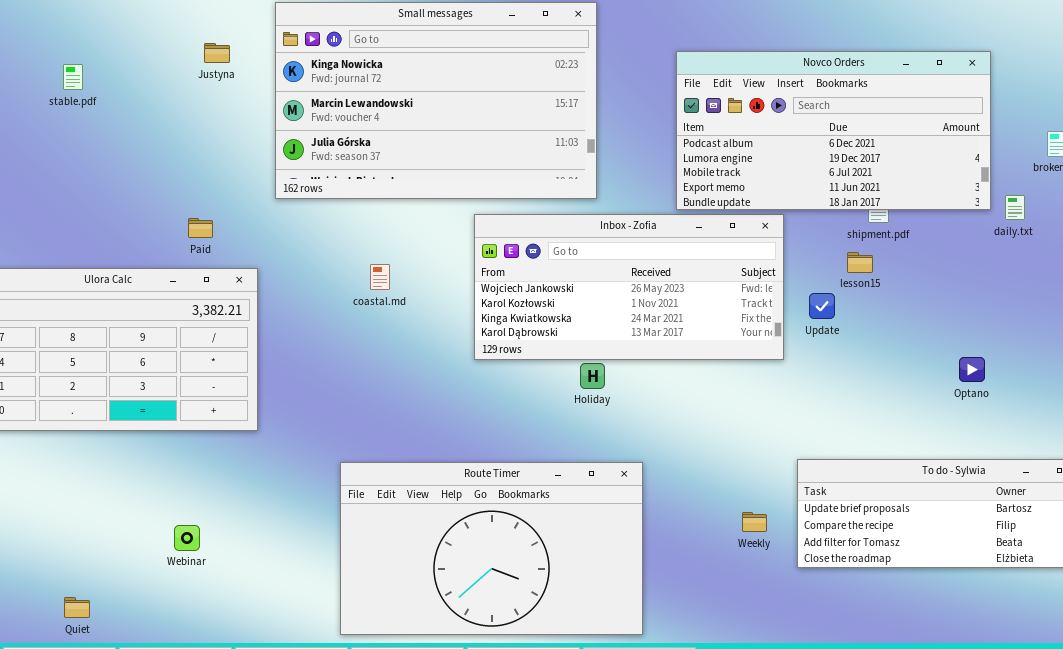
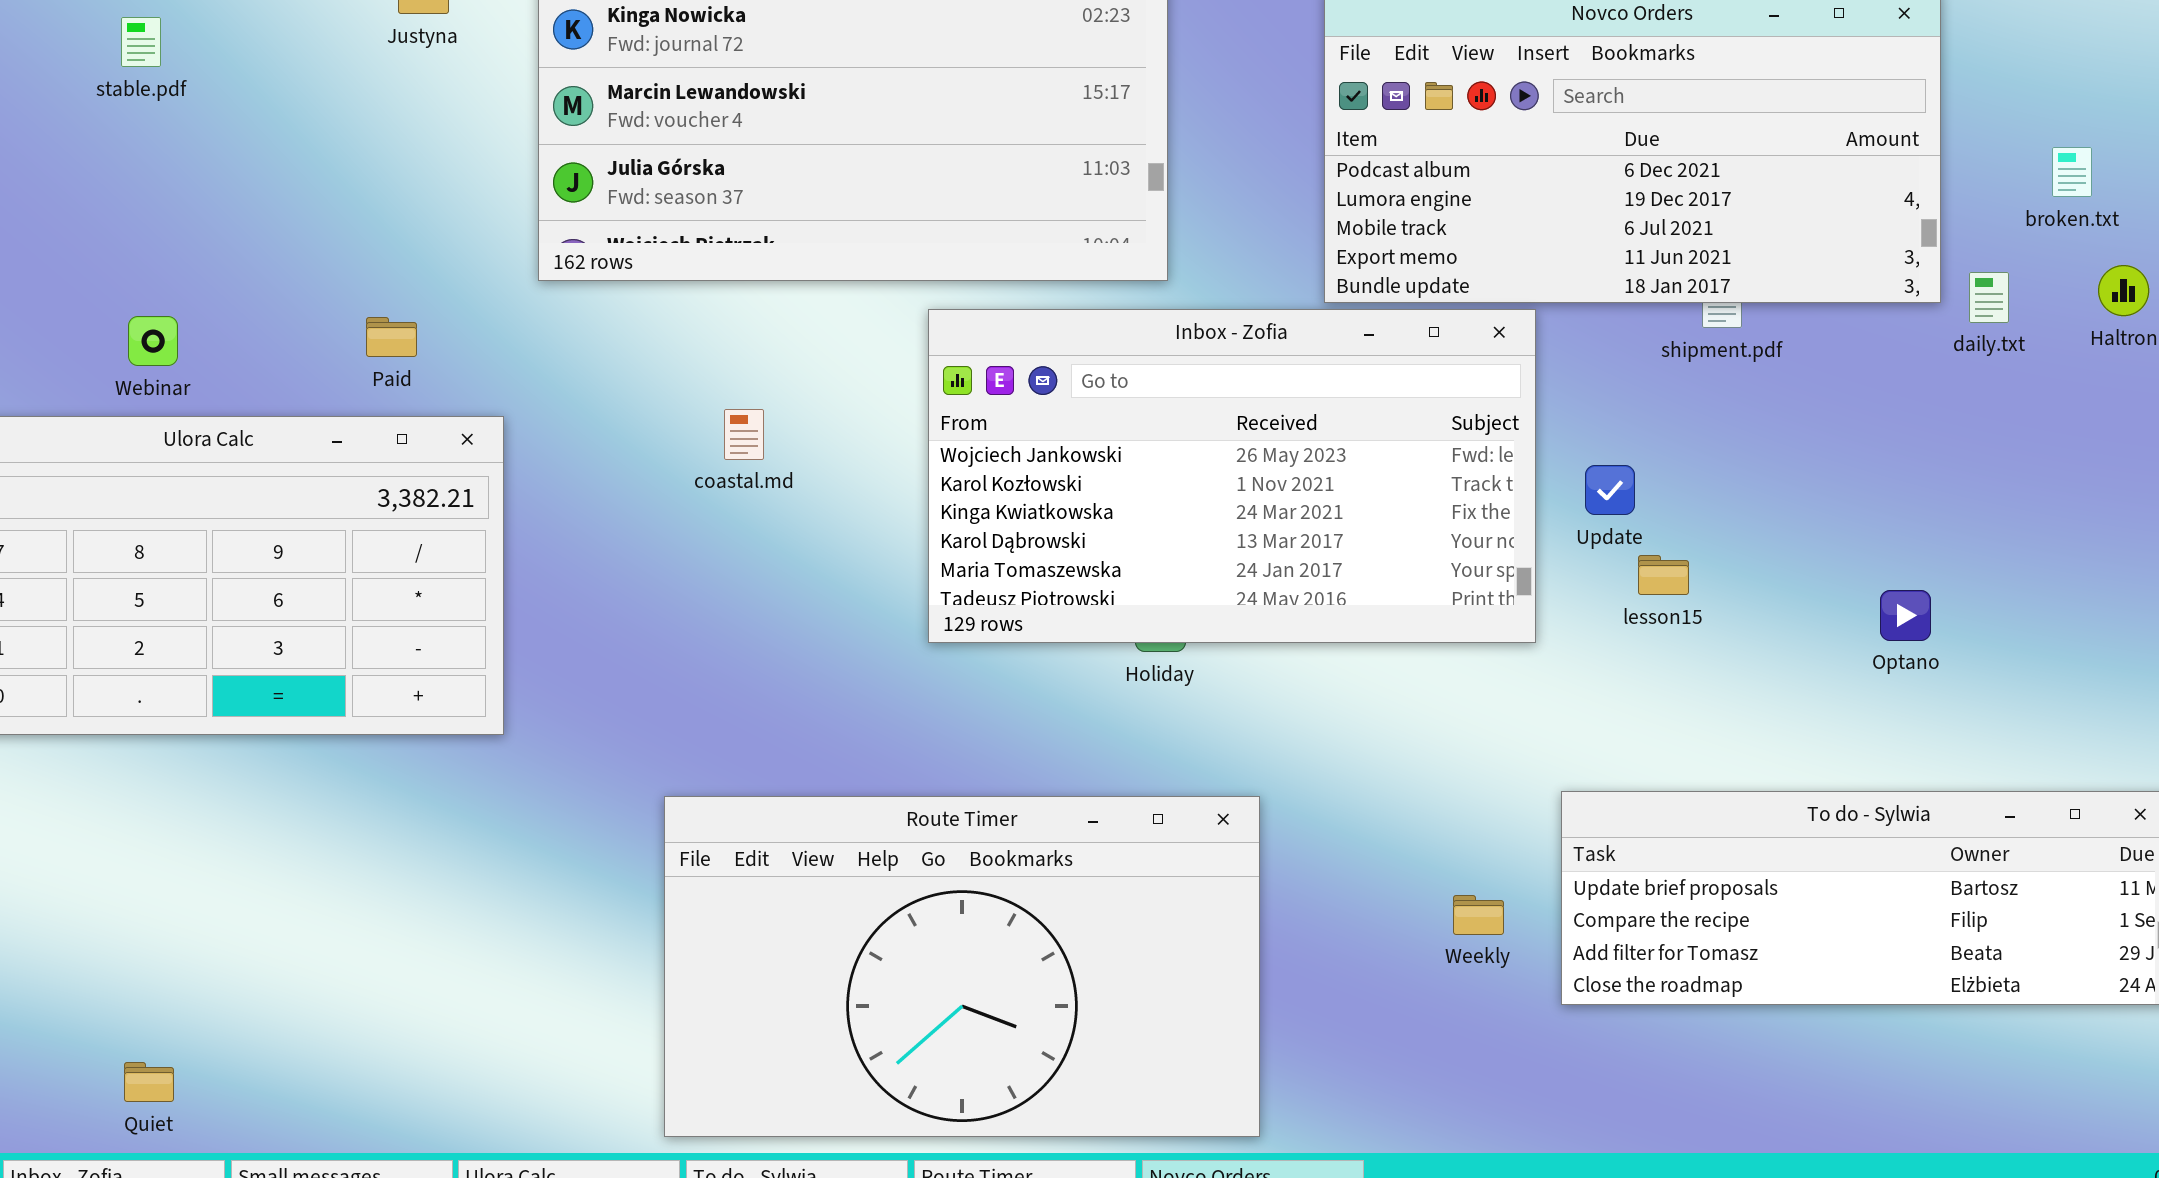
Inbox - Zofia: [474,214,784,360] -> [928,309,1536,643], resized
lesson15: [847,252,873,273] -> [1638,555,1689,595], moved
Webinar: [174,525,200,551] -> [128,316,178,366], moved

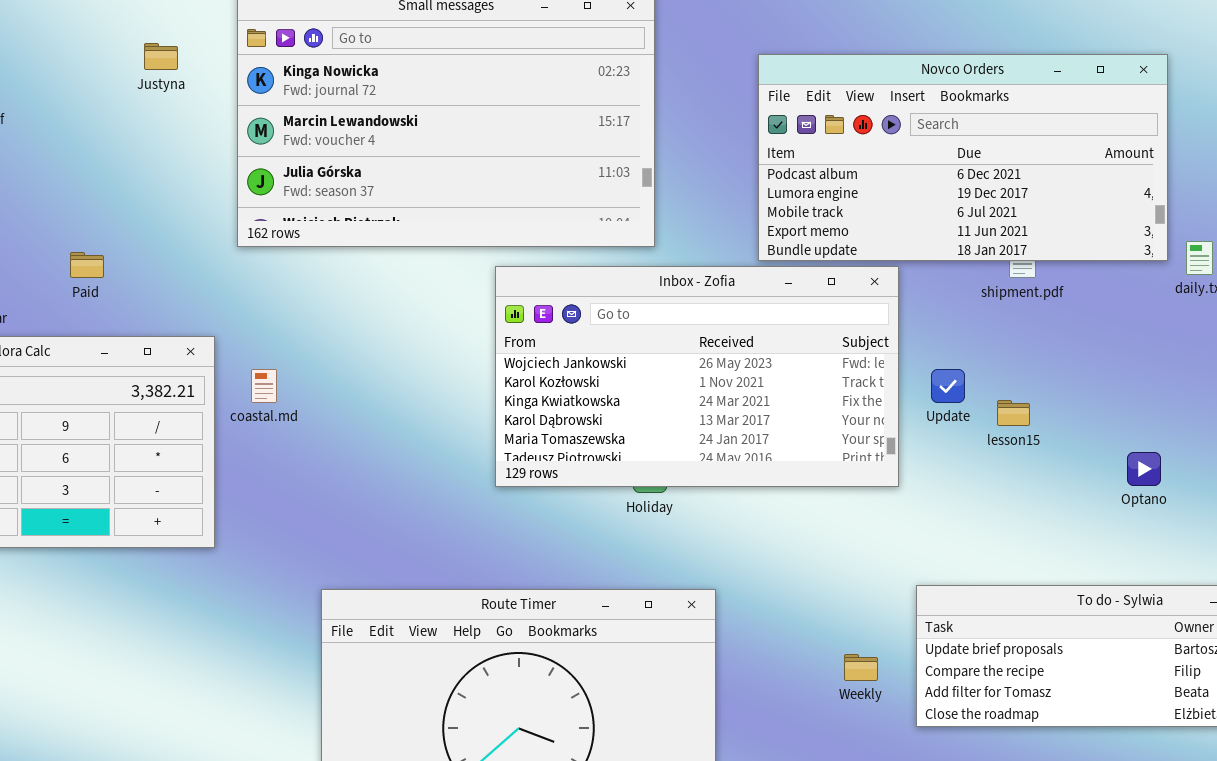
Paid: [366,317,417,357] -> [70,252,104,278], moved
coastal.md: [724,409,764,460] -> [251,369,277,403], moved
lesson15: [1638,555,1689,595] -> [997,400,1030,426], moved

